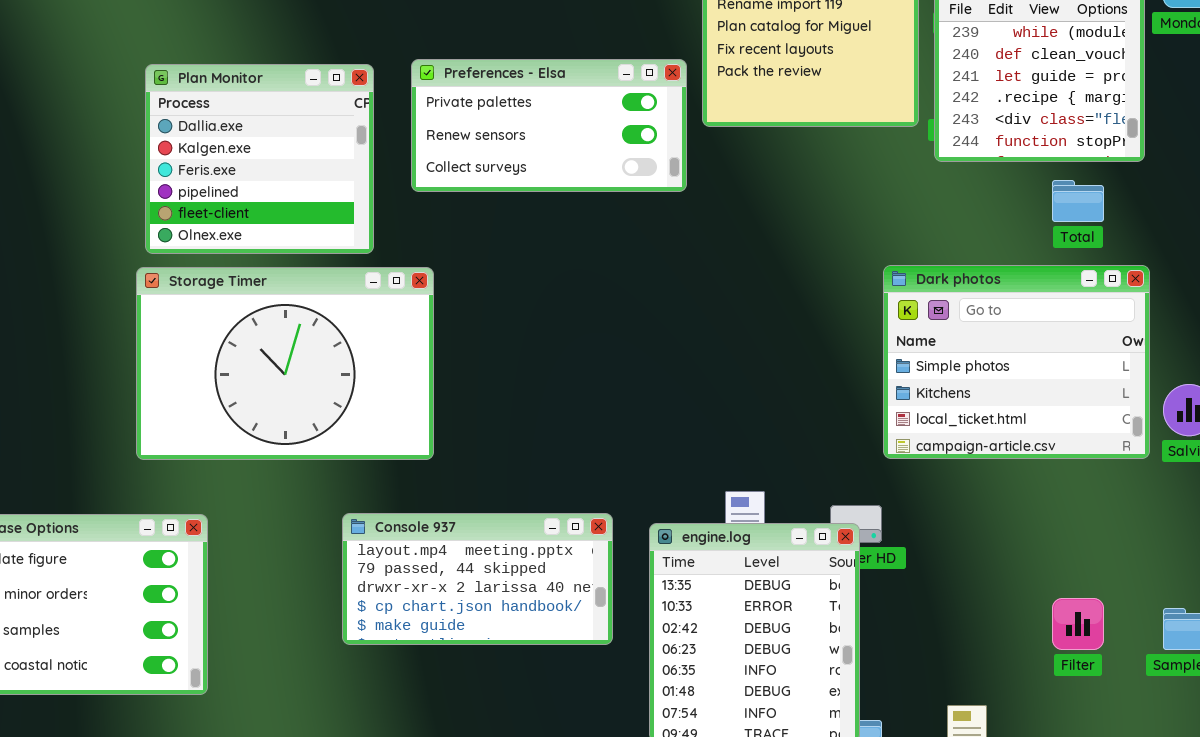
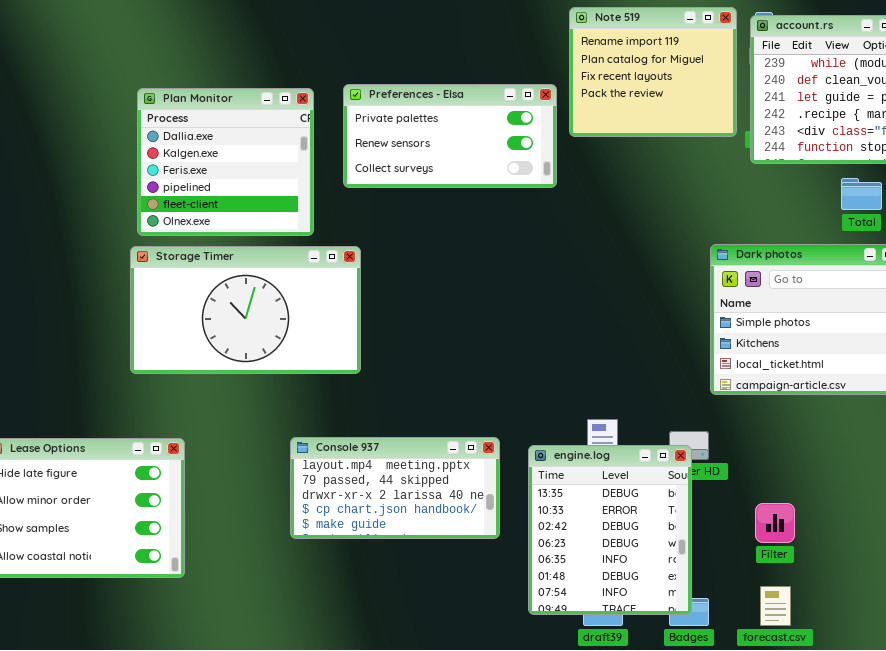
Storage Timer: [136,267,434,460] -> [130,246,361,374], resized
Filter: [1052,598,1104,650] -> [755,503,795,543], moved

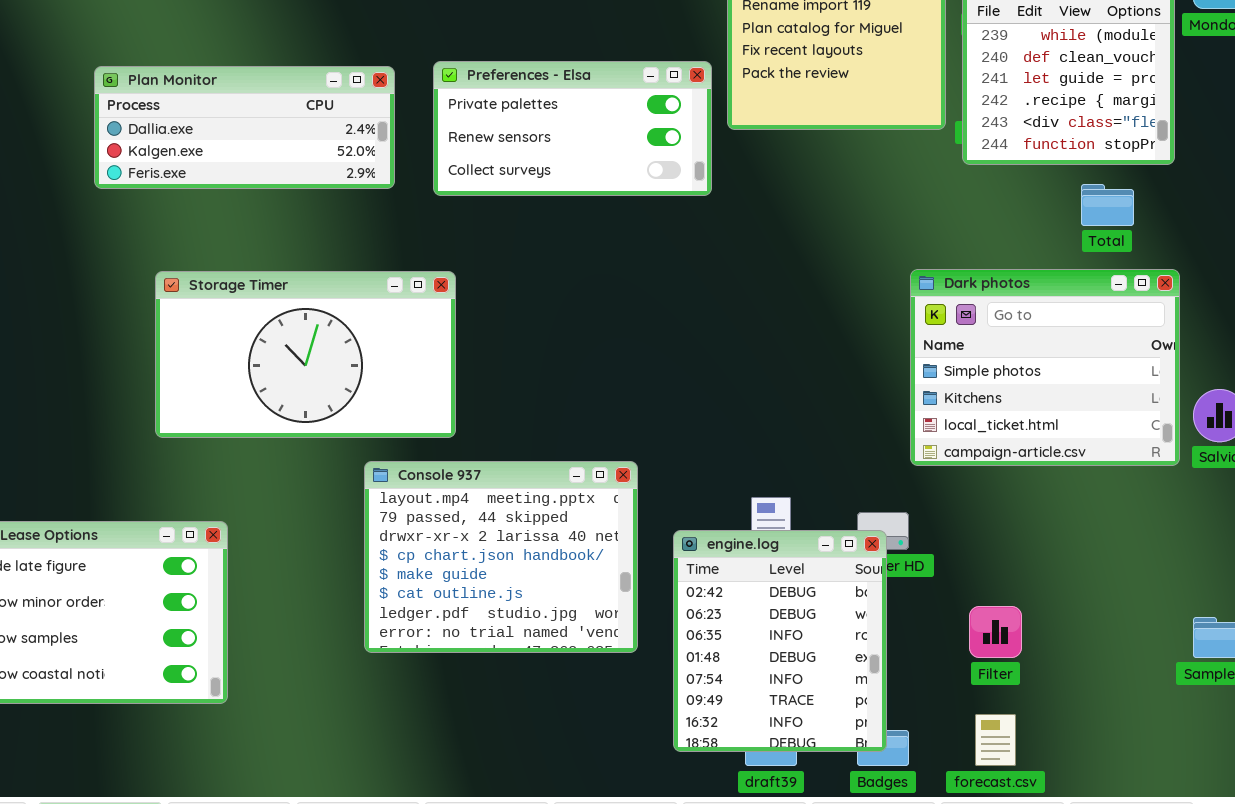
Plan Monitor: [137,88,314,236] -> [94,66,395,189], resized
Console 937: [290,437,500,539] -> [364,461,638,653], resized
engine.log: [528,445,692,615] -> [673,530,887,752], scrolled down 2 rows

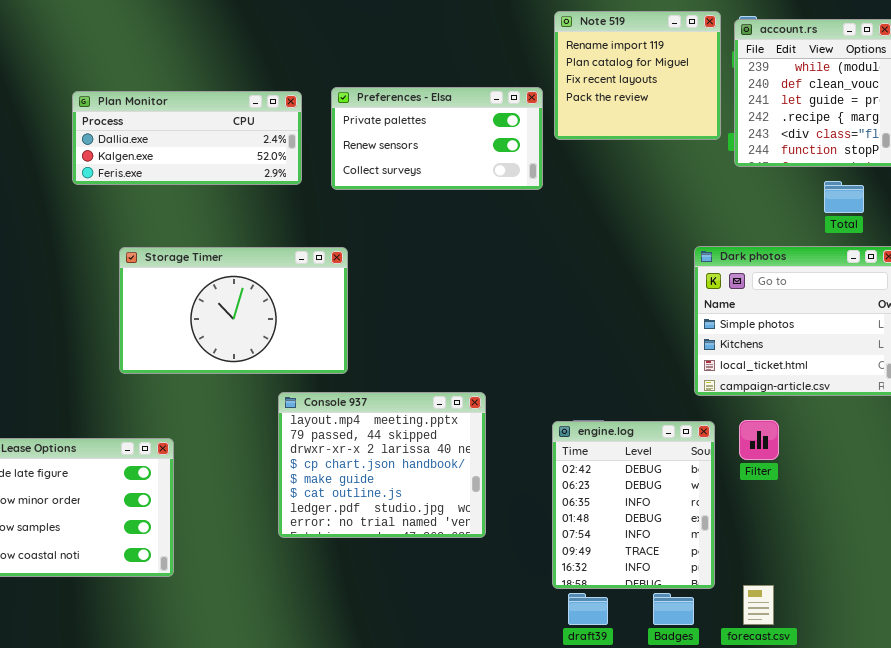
engine.log: [673,530,887,752] -> [552,421,715,589], moved
Filter: [969,606,1022,658] -> [739,420,779,460], moved

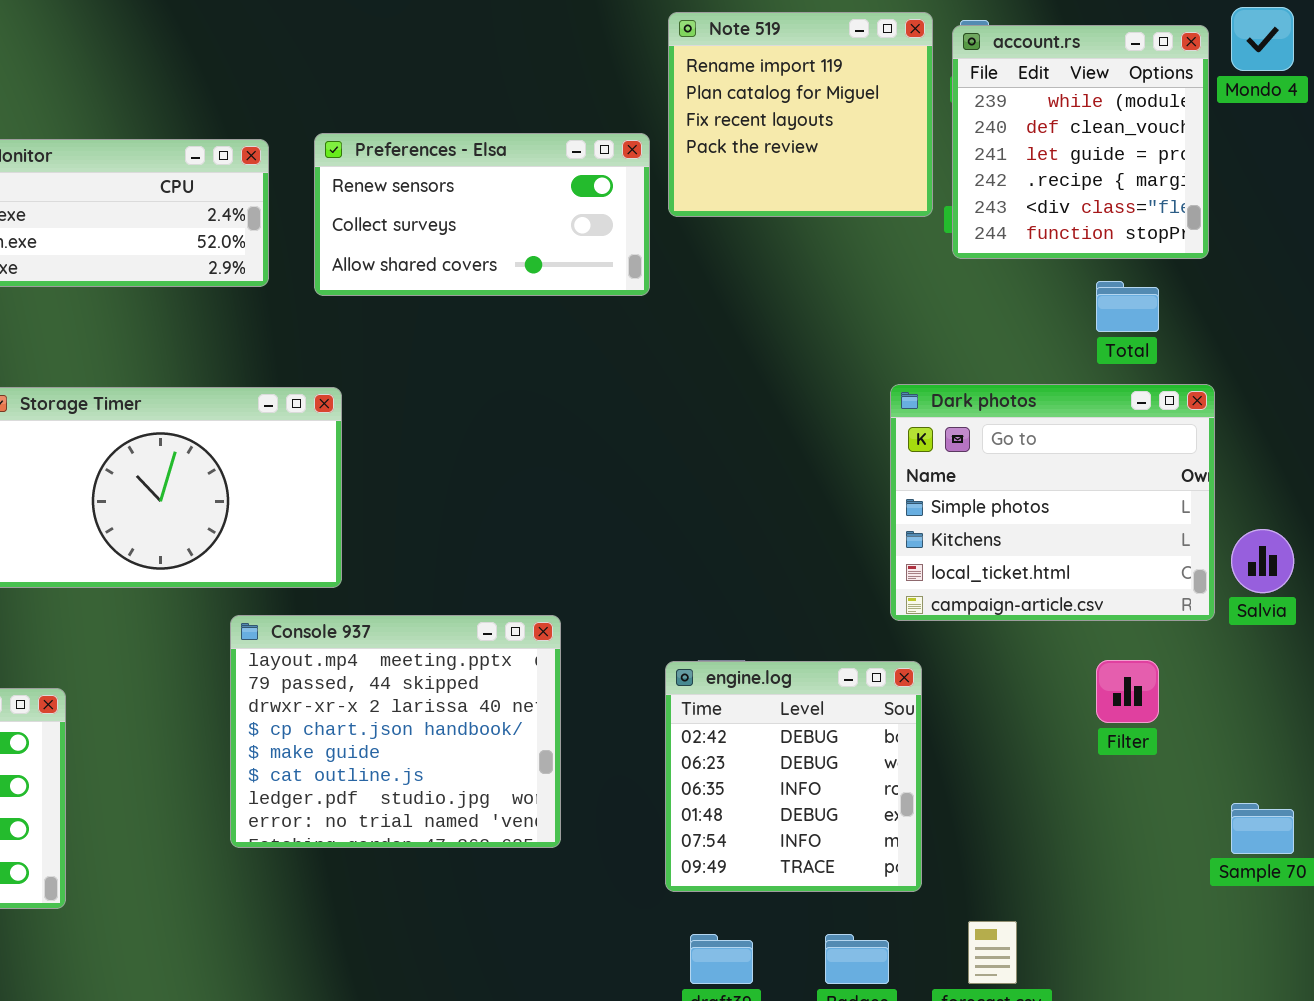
Preferences - Elsa: [331,87,543,190] -> [314,133,650,296], scrolled down 1 row
Filter: [739,420,779,460] -> [1096,660,1159,723], moved
engine.log: [552,421,715,589] -> [665,661,922,892], resized

